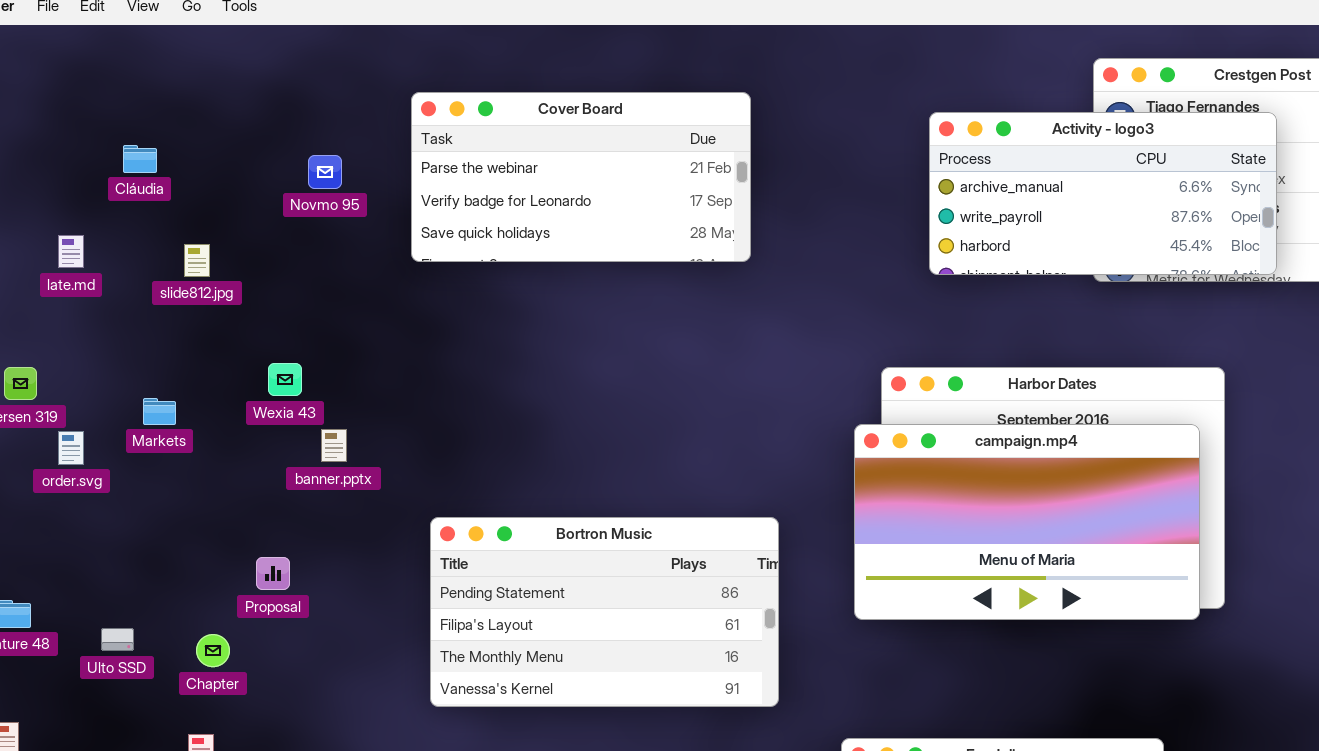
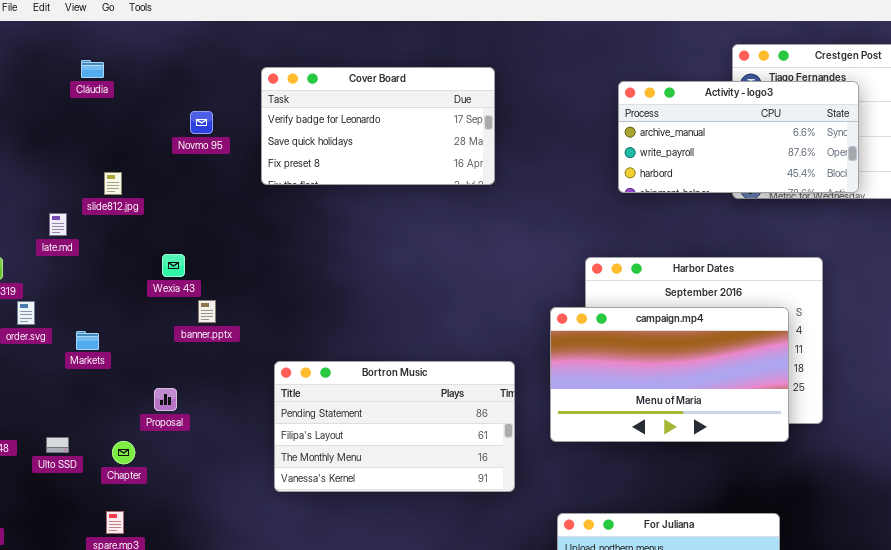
Cover Board: [411,92,751,262] -> [261,67,495,185], scrolled down 1 row
Cláudia: [123,145,157,173] -> [81,60,104,78], moved
late.md: [58,235,84,268] -> [49,213,67,236], moved
Markets: [143,398,176,425] -> [76,331,99,350], moved
campaign.mp4: [854,424,1200,620] -> [550,307,789,442], moved

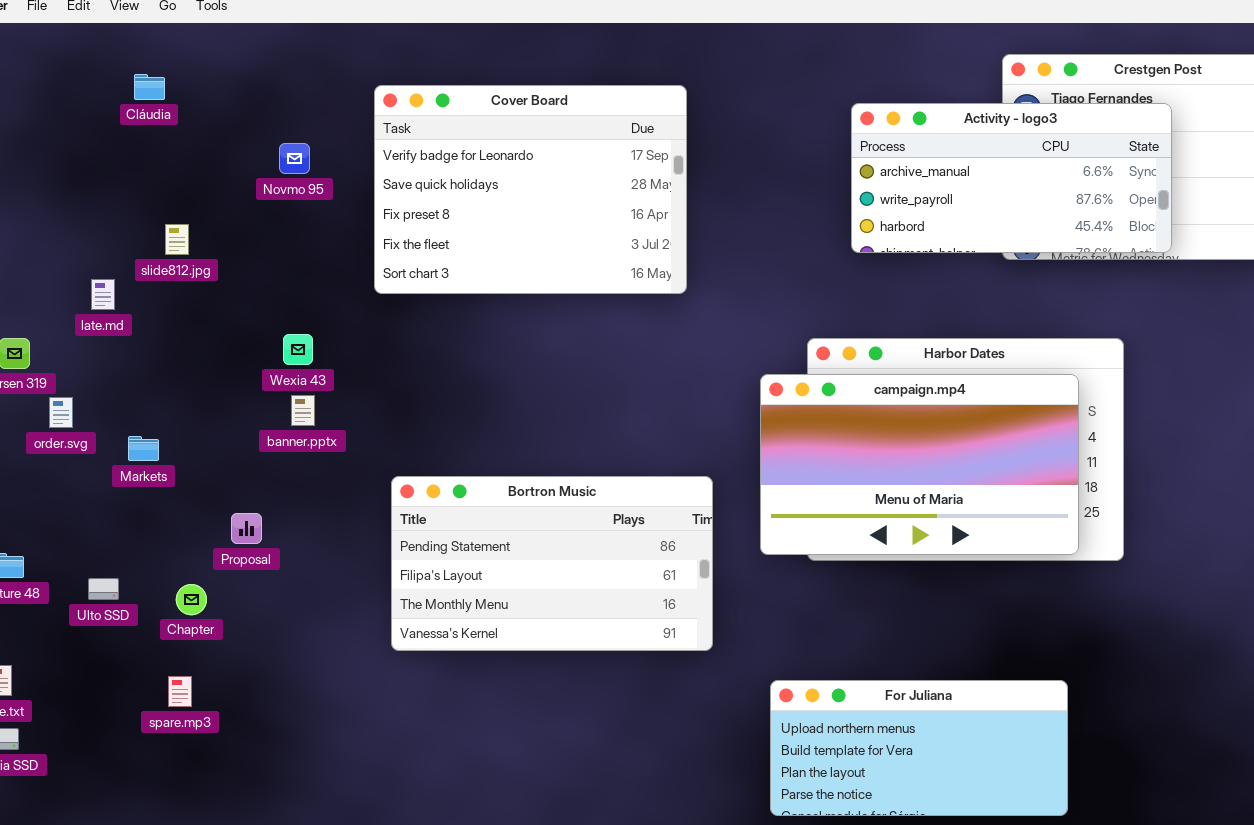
Cover Board: [261,67,495,185] -> [374,85,687,294], resized
Wexia 43: [162,254,185,277] -> [283,334,313,365], moved
campaign.mp4: [550,307,789,442] -> [760,374,1079,555], moved

